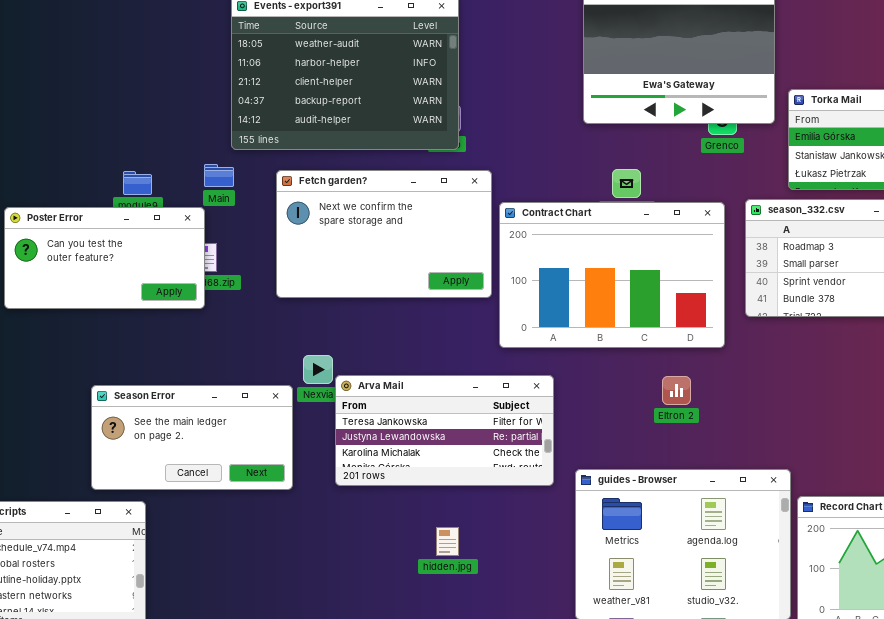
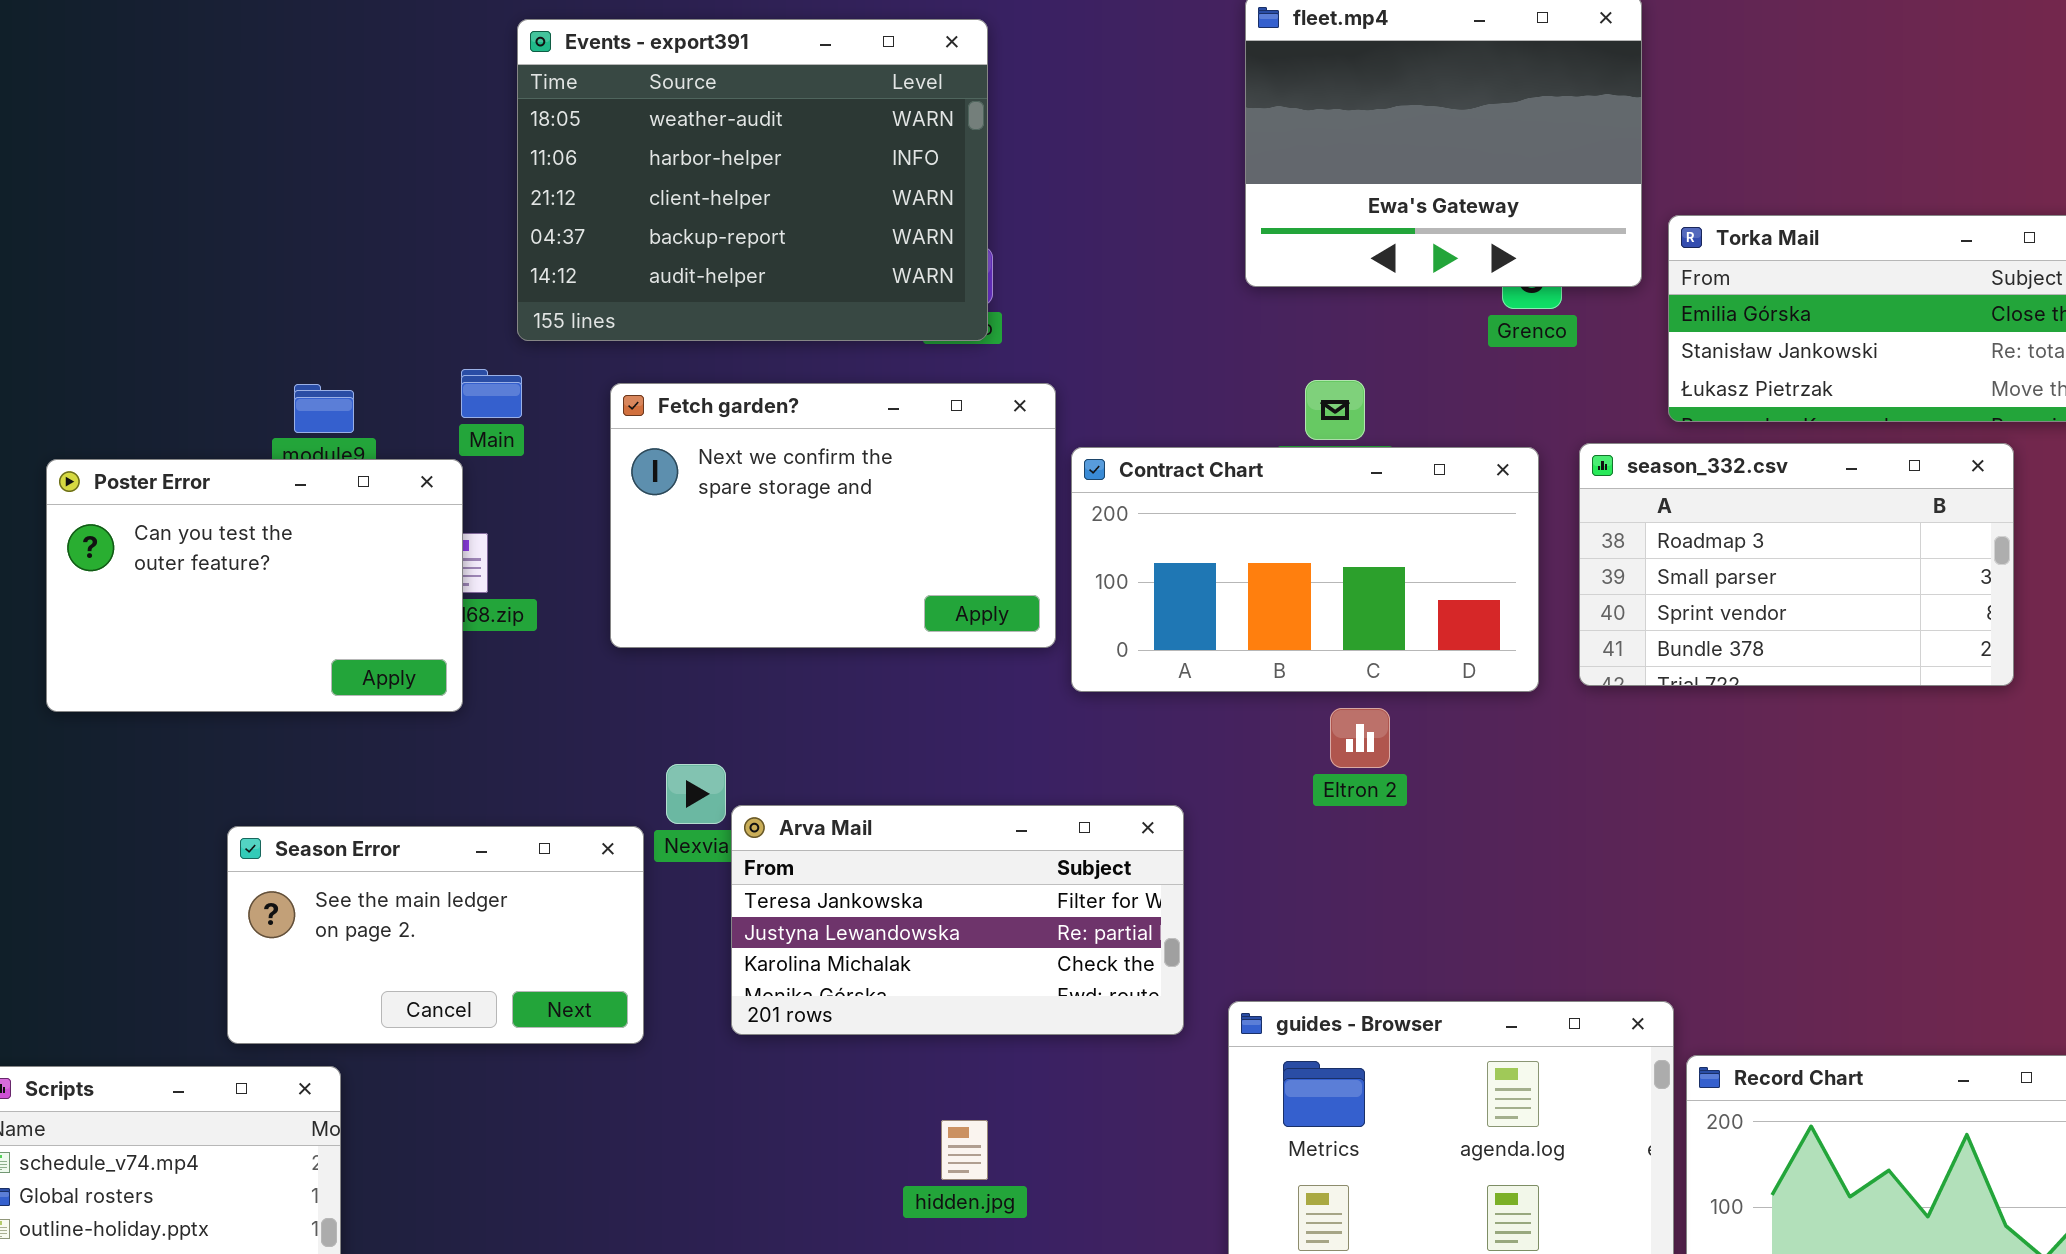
Contract Chart: [499,202,725,348] -> [1071,447,1539,692], resized
Poster Error: [4,207,205,309] -> [46,459,463,712], resized
Eltron 2: [662,376,691,405] -> [1330,708,1390,768], moved

